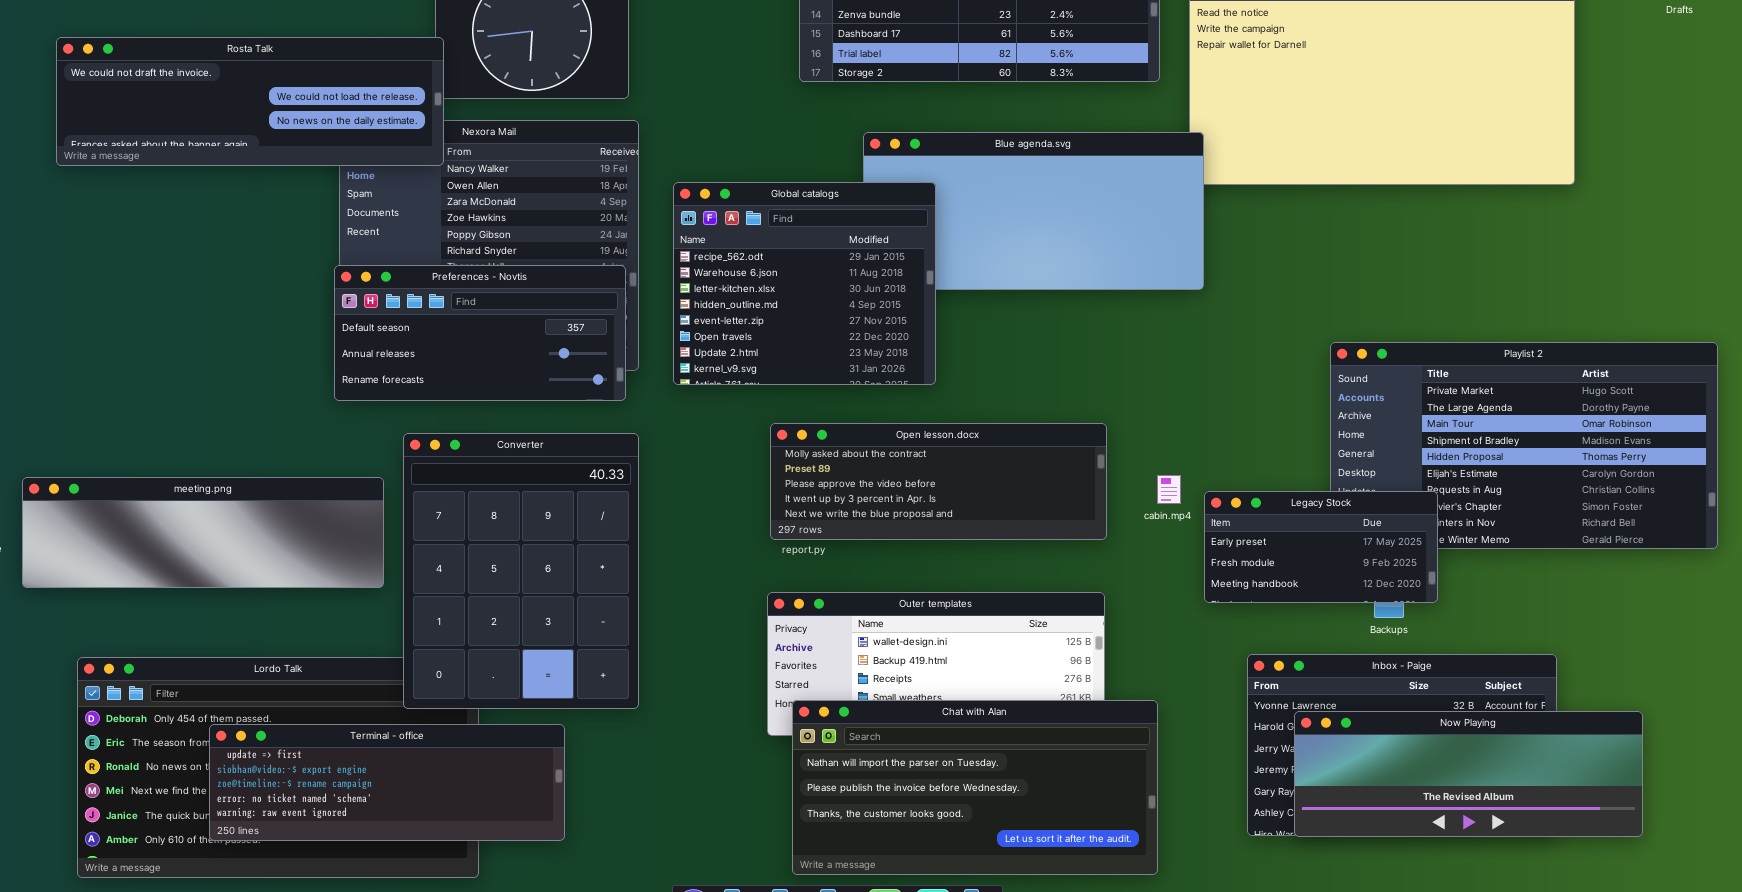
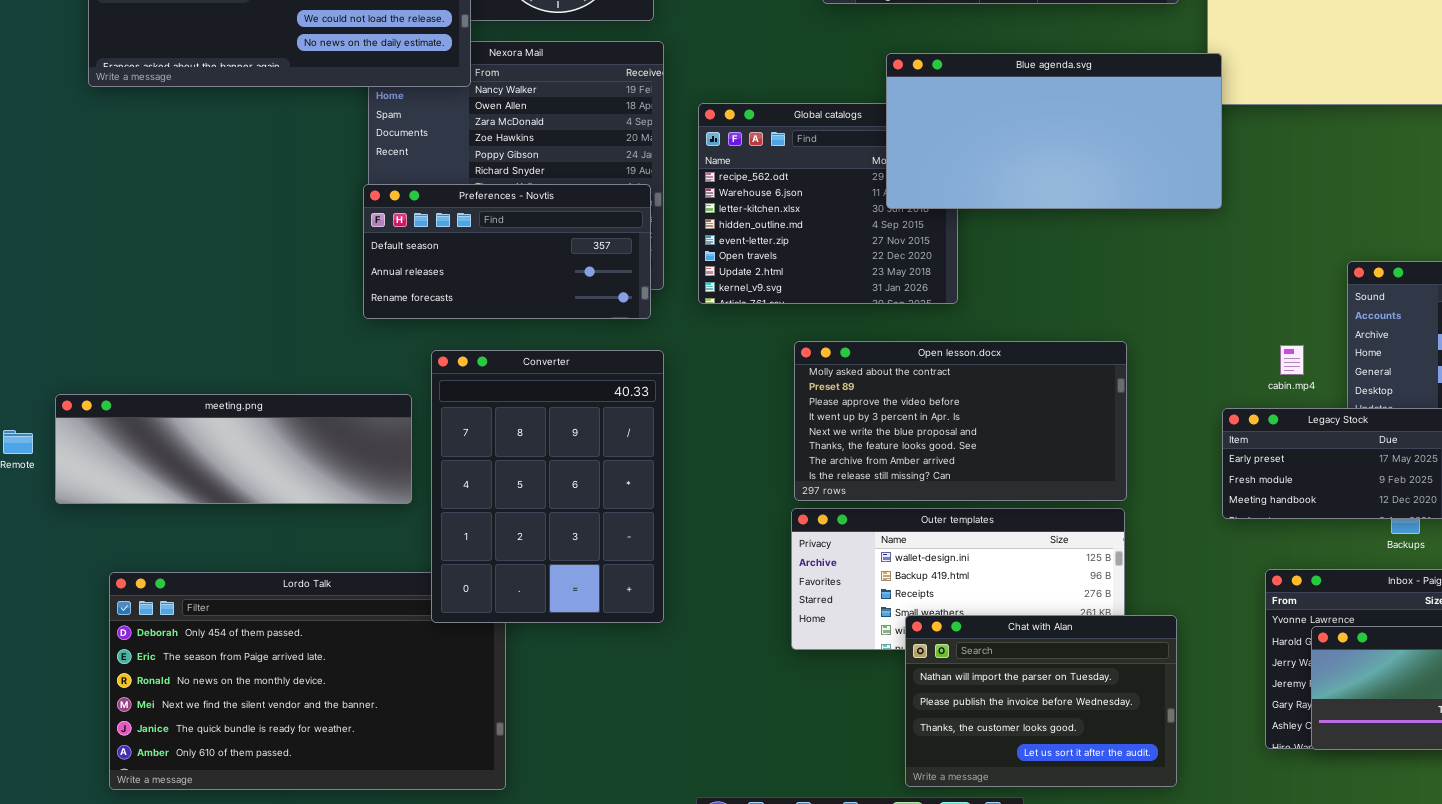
Blue agenda.svg: [863,132,1204,290] -> [886,53,1222,209], raised
Open lesson.docx: [770,423,1107,540] -> [794,341,1127,501], resized
cabin.mp4: [1157,475,1181,504] -> [1280,345,1304,375], moved
Chat with Alan: [792,700,1158,875] -> [905,615,1177,787], resized
Terminal - office: [209,724,565,841] -> none, closed

